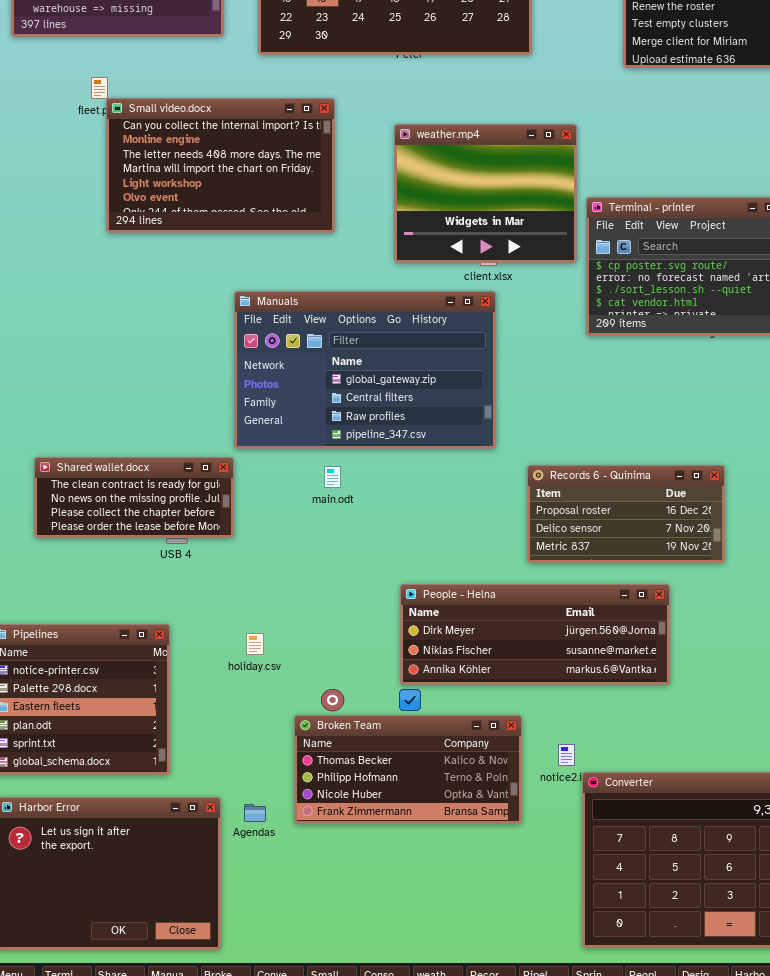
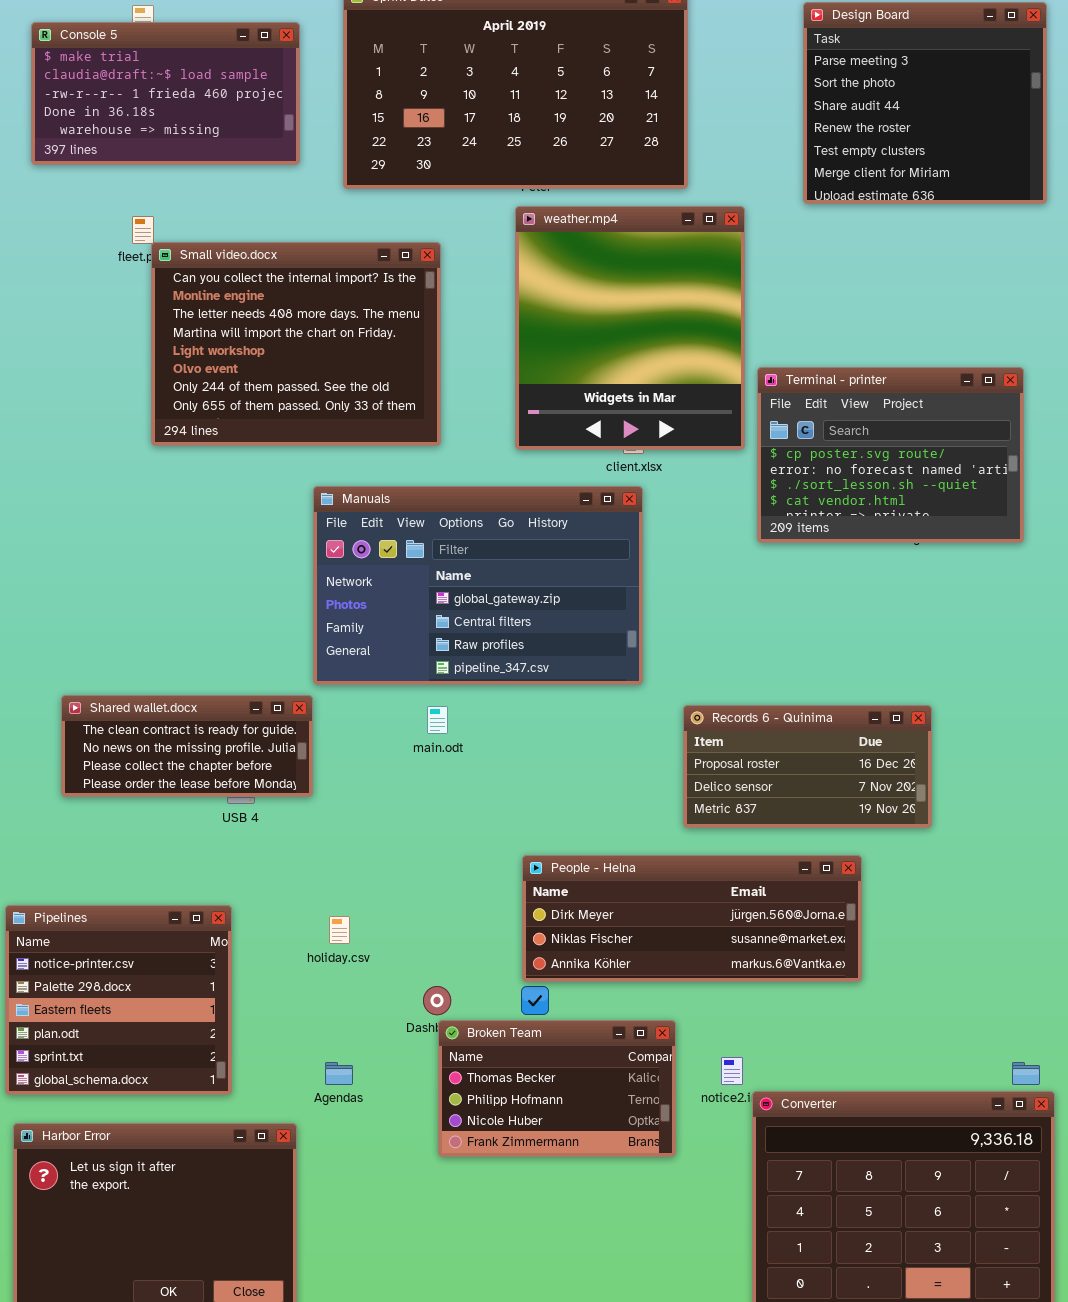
Small video.docx: [106,98,335,233] -> [151,242,441,446], resized
weather.mp4: [394,124,577,263] -> [515,206,745,450], resized
Broken Team: [294,715,522,824] -> [438,1020,676,1157], resized
Agendas: [244,804,266,822] -> [325,1062,353,1085], moved

